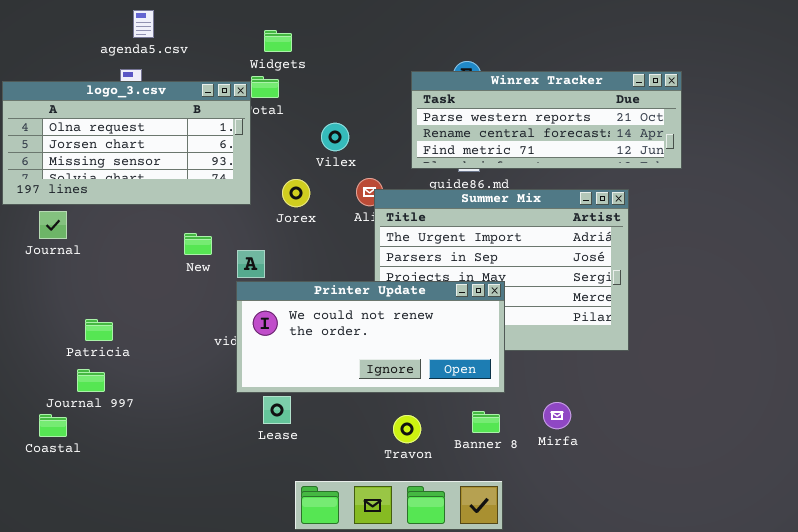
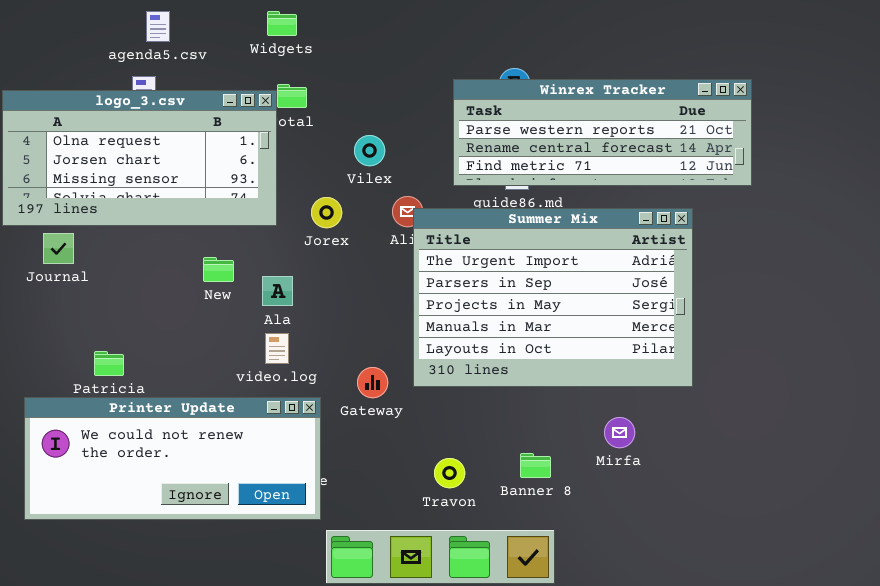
Widgets: [264,30,292,52] -> [267,11,297,36], moved
Printer Update: [236,281,505,393] -> [24,397,321,520], moved
Mirfa: [543,402,571,429] -> [604,417,635,448], moved

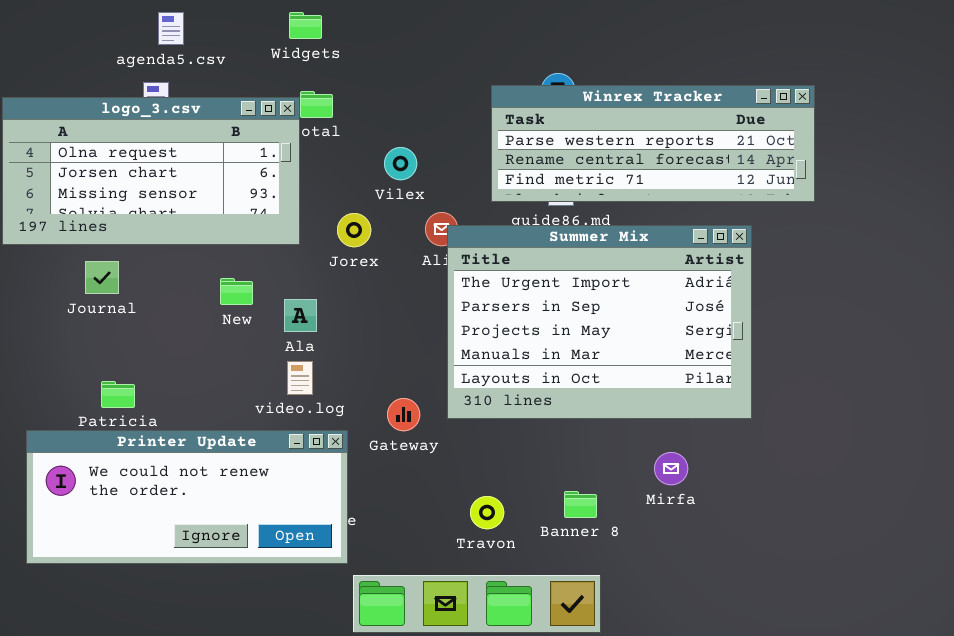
Journal: [43,233,74,264] -> [85,261,119,294], moved

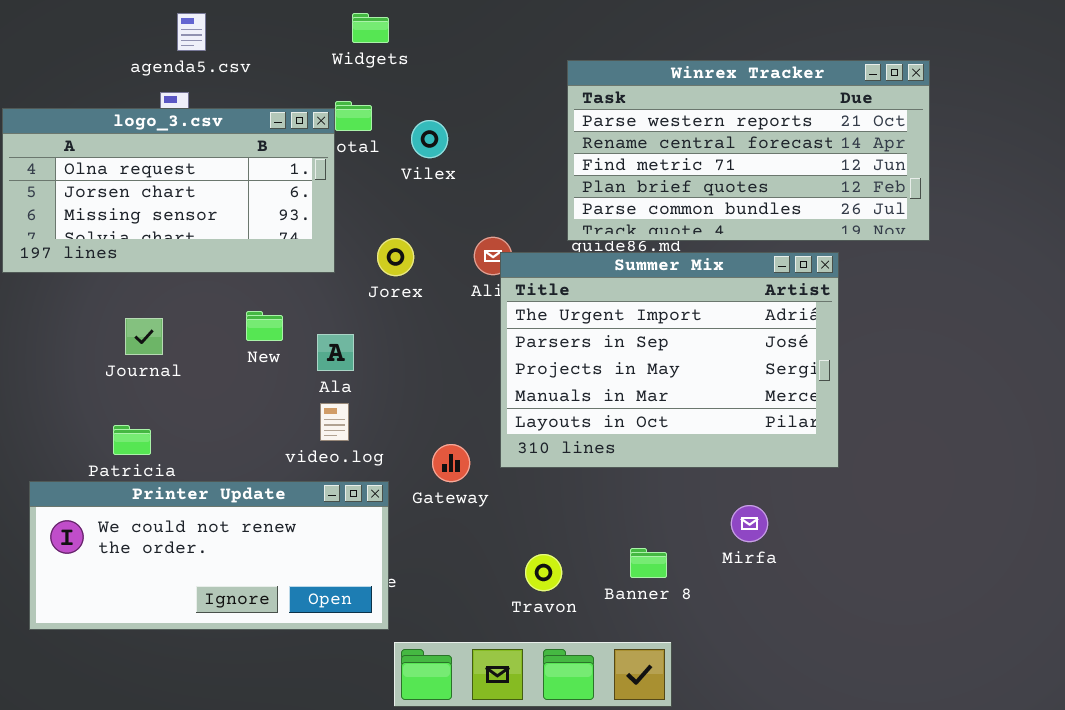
Widgets: [289,12,322,39] -> [352,13,389,43], moved
Winrex Tracker: [491,85,815,202] -> [567,60,930,241], moved, resized
Vilex: [384,147,417,180] -> [411,120,448,158], moved
Journal: [85,261,119,294] -> [125,318,163,355], moved

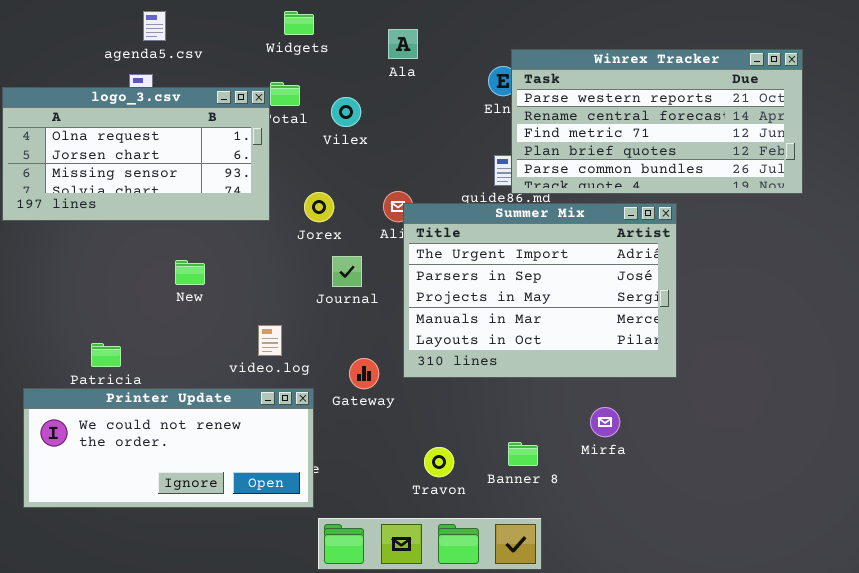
Winrex Tracker: [567,60,930,241] -> [511,49,803,194], moved
New: [246,311,283,341] -> [175,260,205,285], moved
Journal: [125,318,163,355] -> [332,256,362,287], moved
Ala: [317,334,354,371] -> [388,29,418,59], moved

